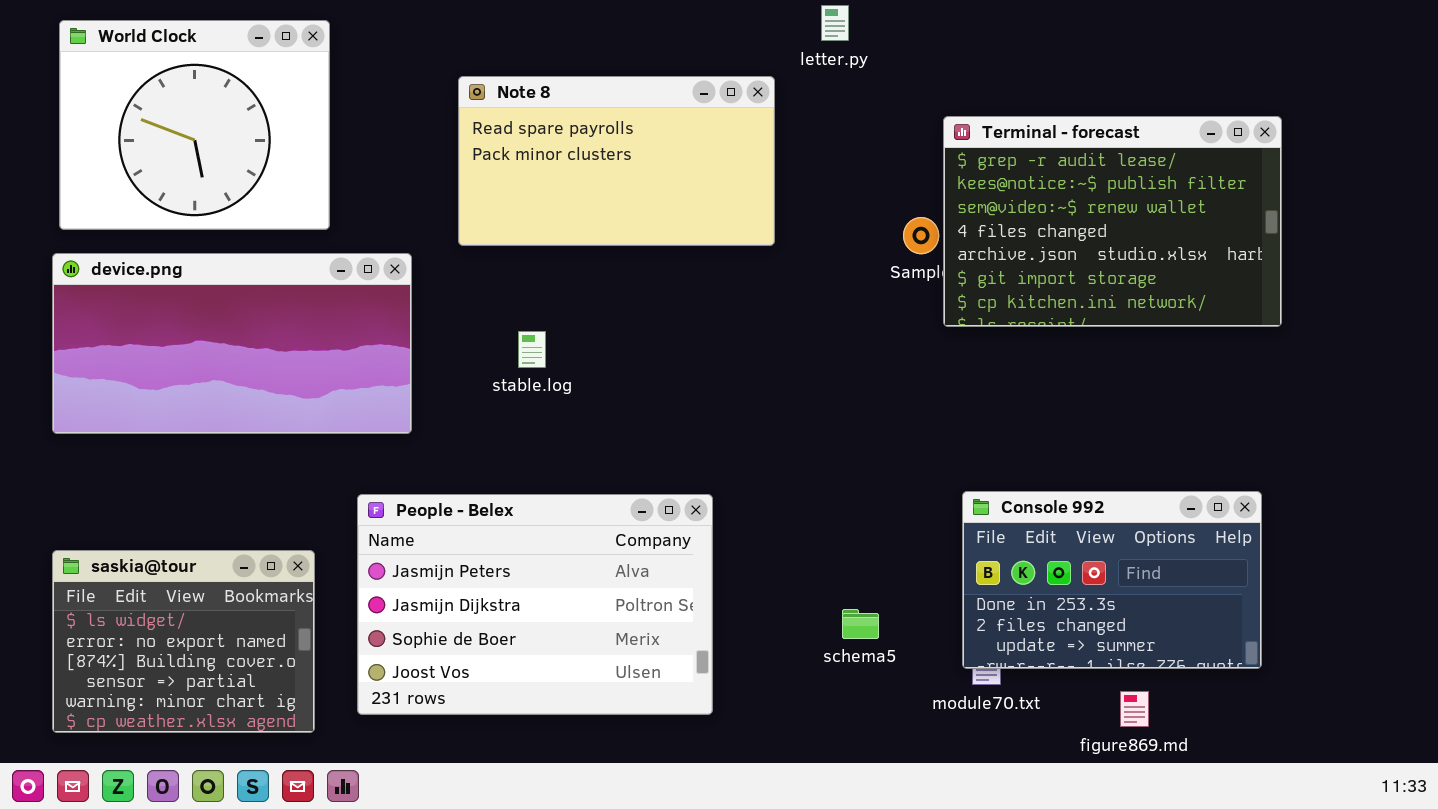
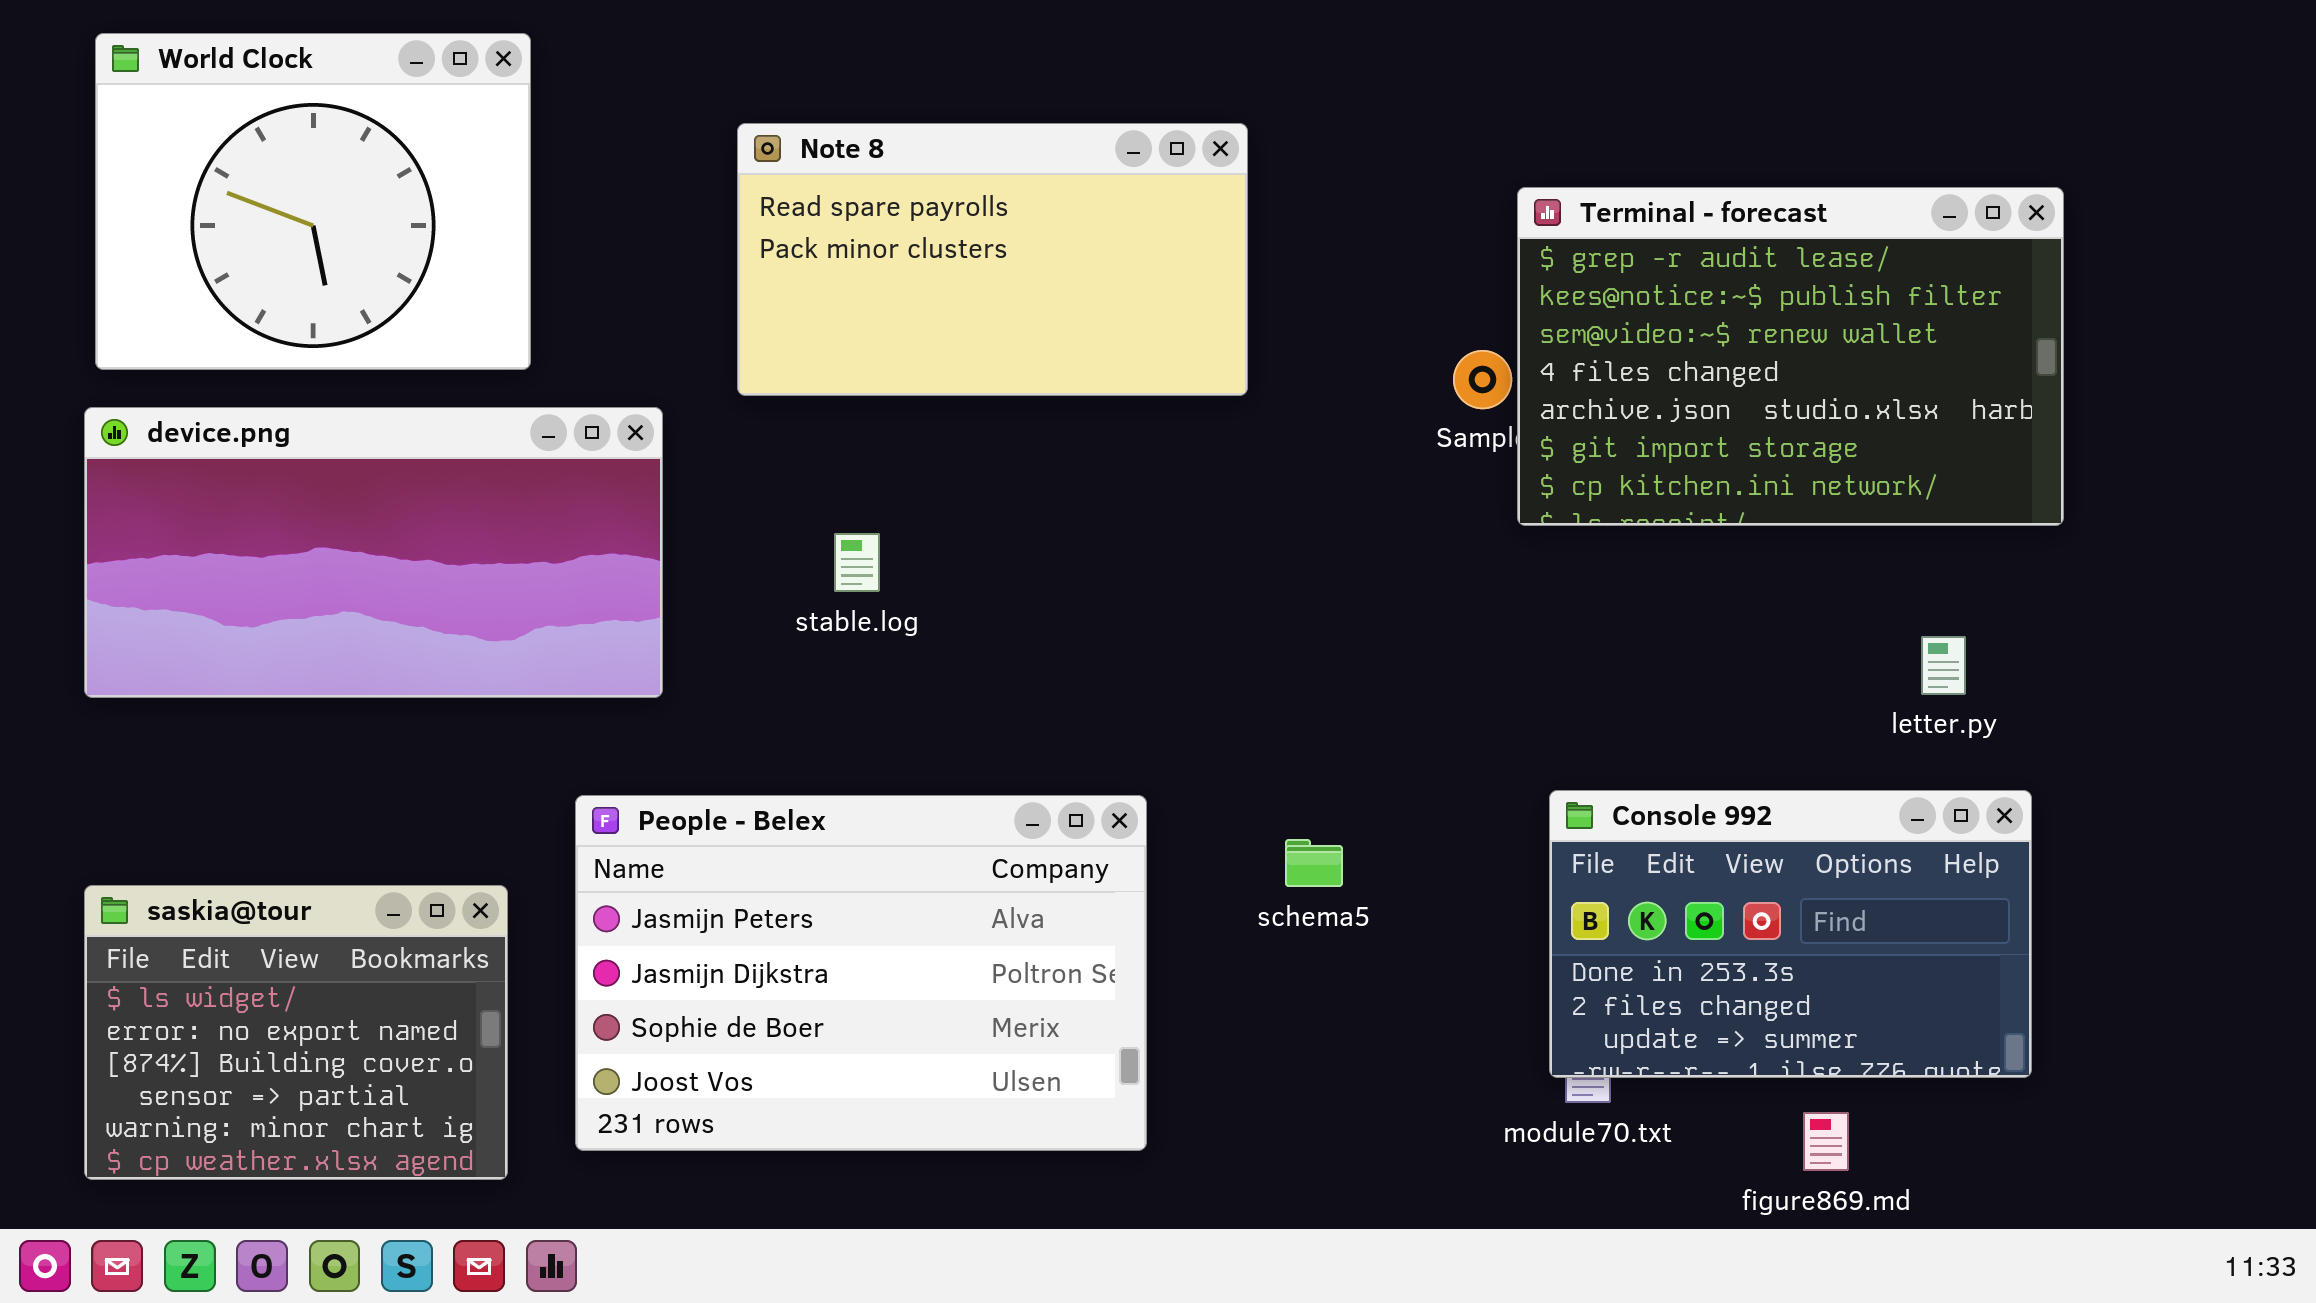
letter.py: [821,5,849,41] -> [1921,636,1966,695], moved
schema5: [842,609,879,639] -> [1285,839,1343,887], moved

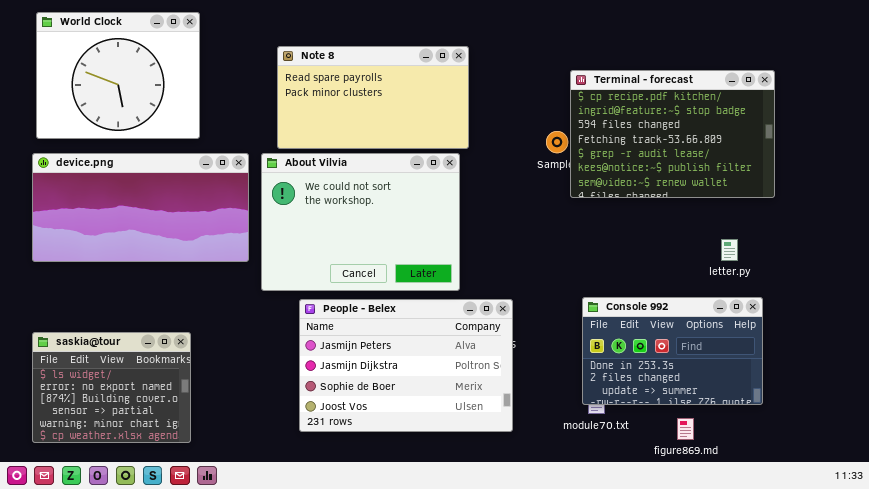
Terminal - forecast: [1517,187,2064,526] -> [570,70,775,198], scrolled up 4 rows
About Vilvia: none -> [261,153,460,291], opened
People - Belex: [575,795,1147,1151] -> [299,299,513,432], moved

